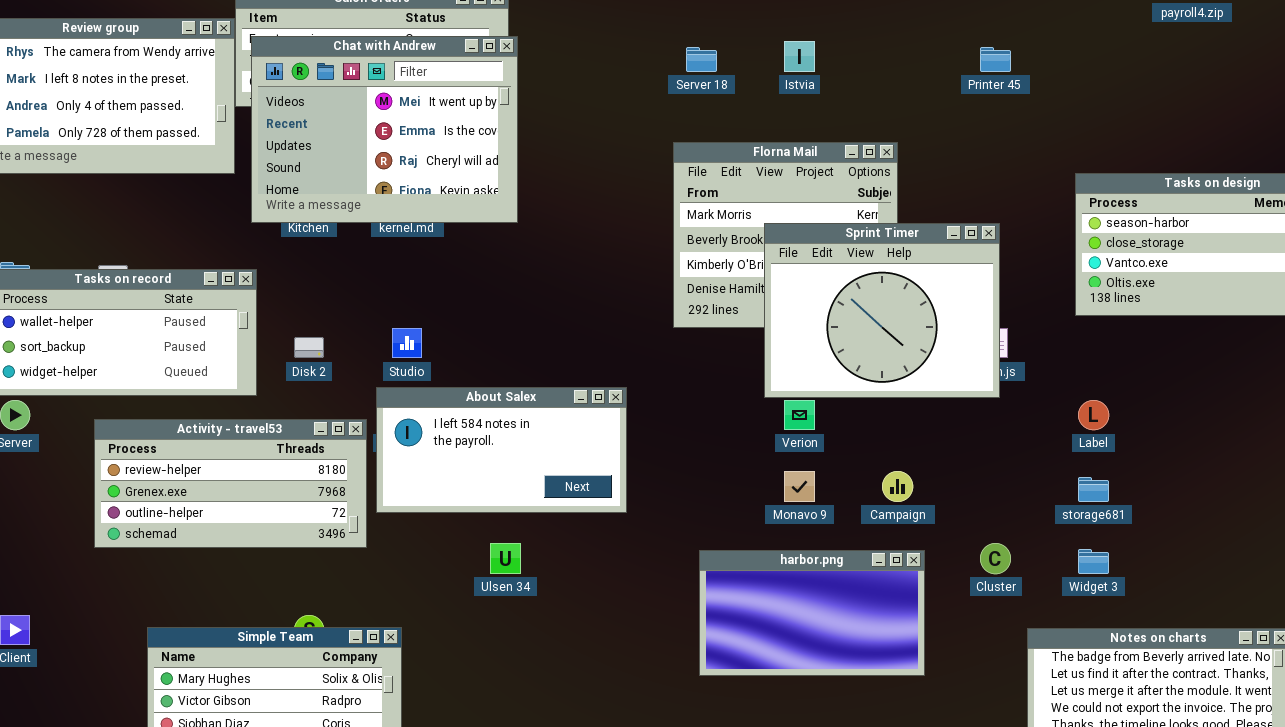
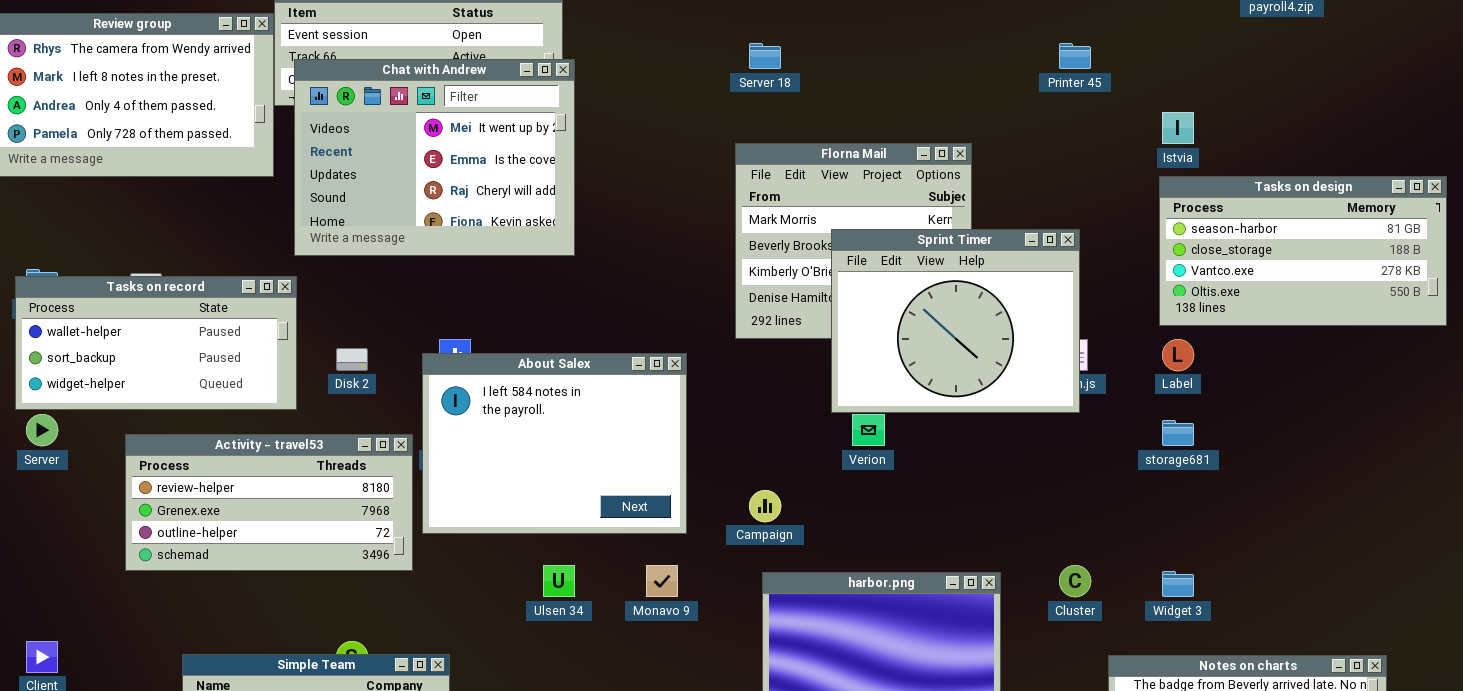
Chat with Andrew: [251,36,518,223] -> [294,59,575,256], moved
Istvia: [784,41,815,72] -> [1162,112,1194,144], moved
About Salex: [376,387,627,513] -> [422,353,687,534], resized
Label: [1078,400,1109,430] -> [1162,339,1194,371], moved
Monavo 9: [784,471,815,502] -> [646,565,678,597], moved
Campaign: [882,471,913,502] -> [749,490,781,522], moved
storage681: [1078,477,1109,502] -> [1162,420,1194,446], moved

